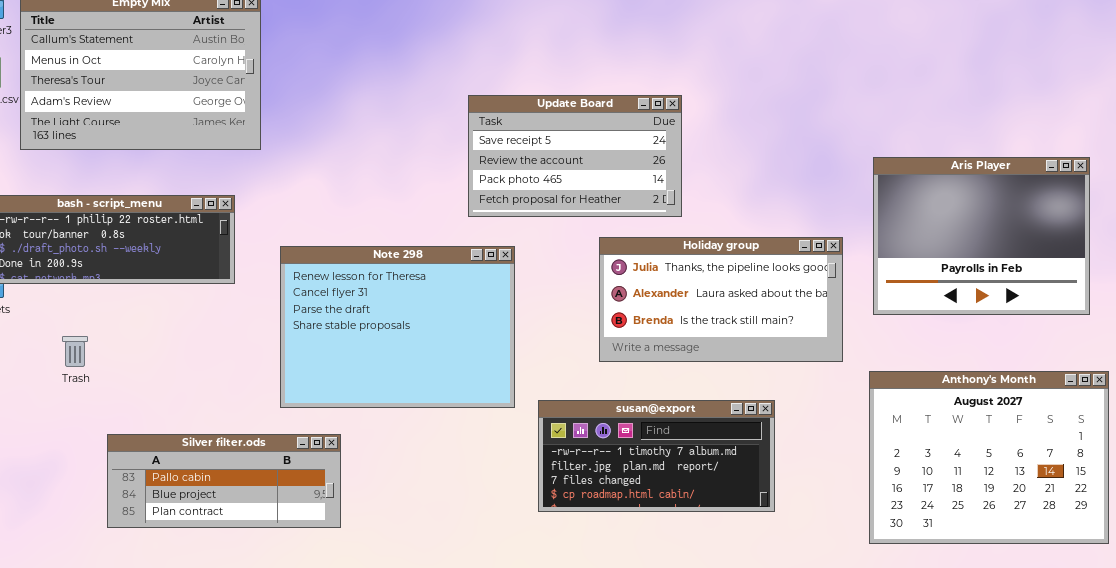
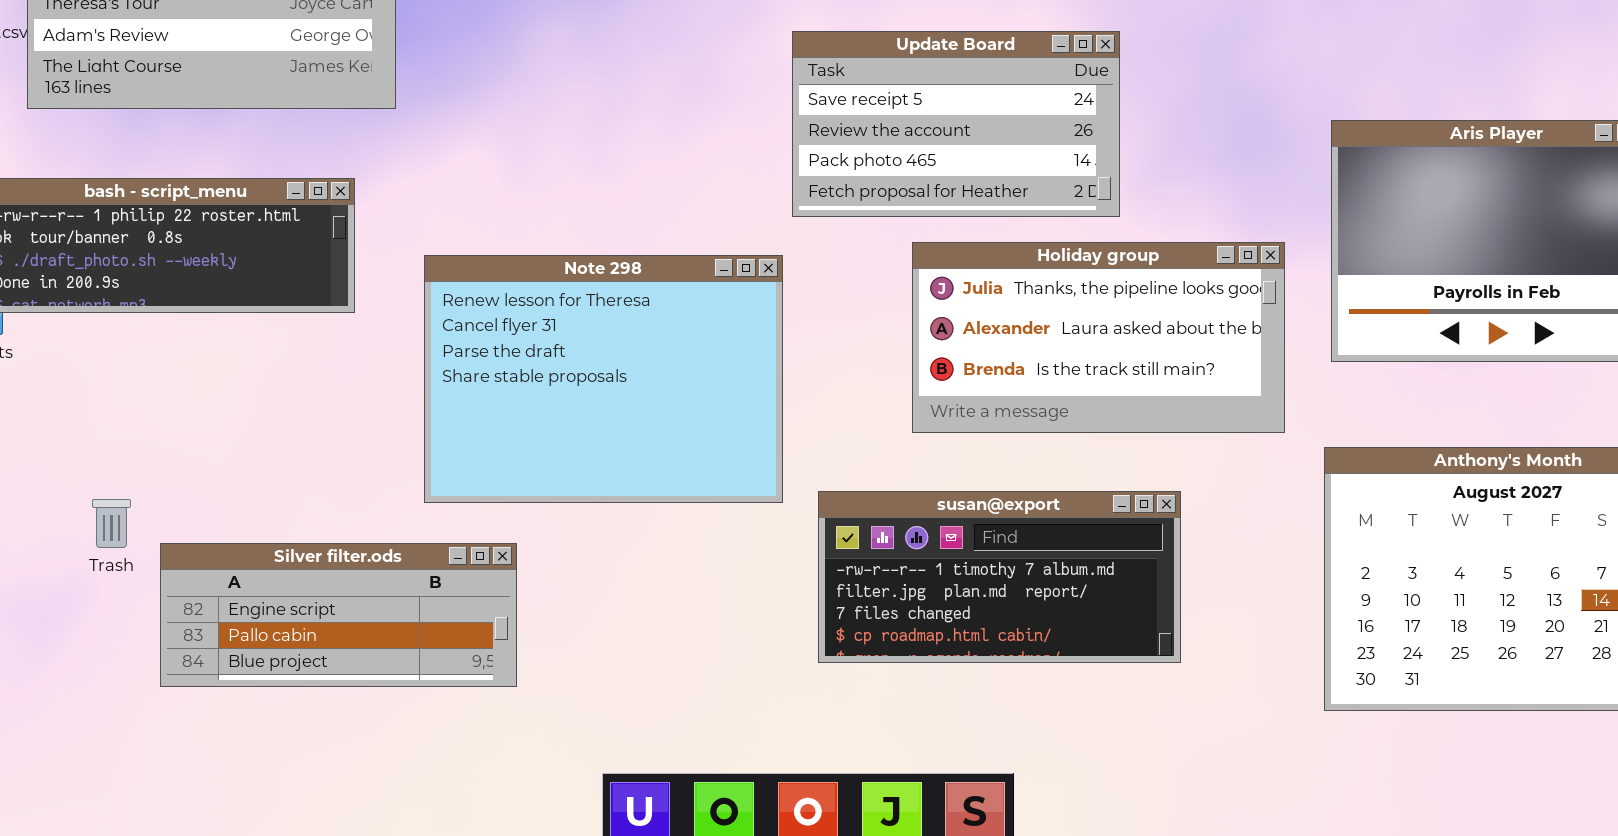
Update Board: [468,95,682,217] -> [792,31,1120,217], moved
Trash: [62,336,88,367] -> [92,499,131,548], moved
Silver filter.ods: [107,434,341,528] -> [160,543,517,687], scrolled up 1 row

